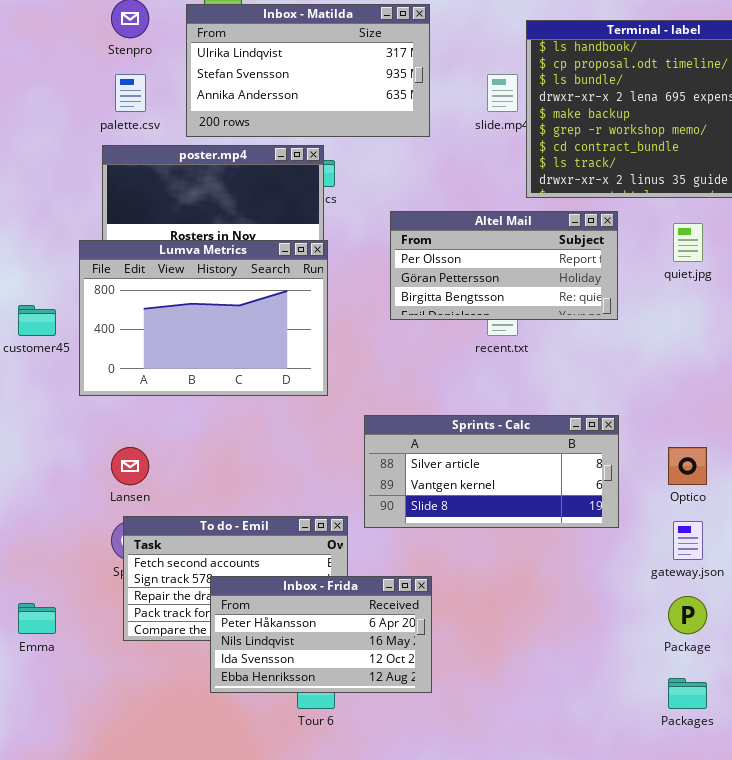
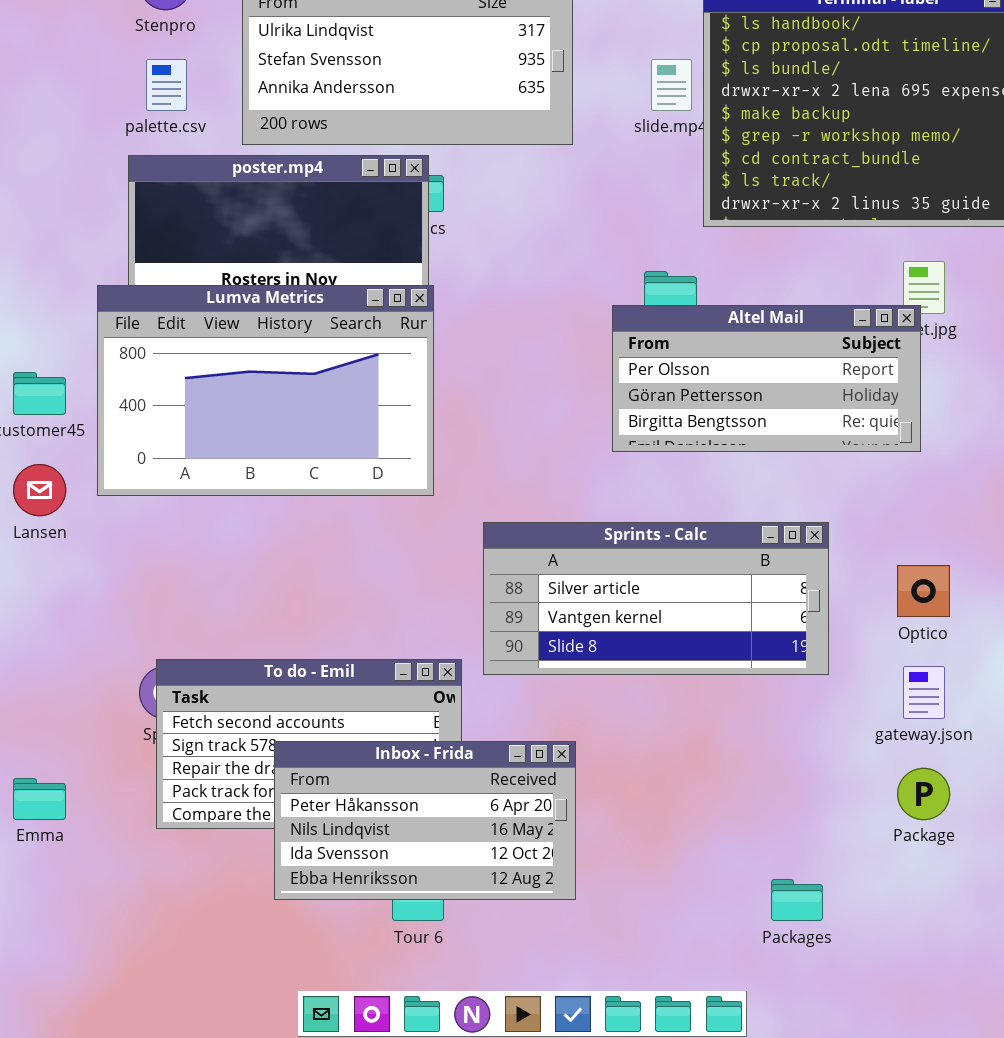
Altel Mail: [390,211,618,320] -> [612,305,921,452], moved
Lansen: [111,447,149,485] -> [13,464,66,516], moved
Packages: [668,678,707,709] -> [771,879,823,921], moved

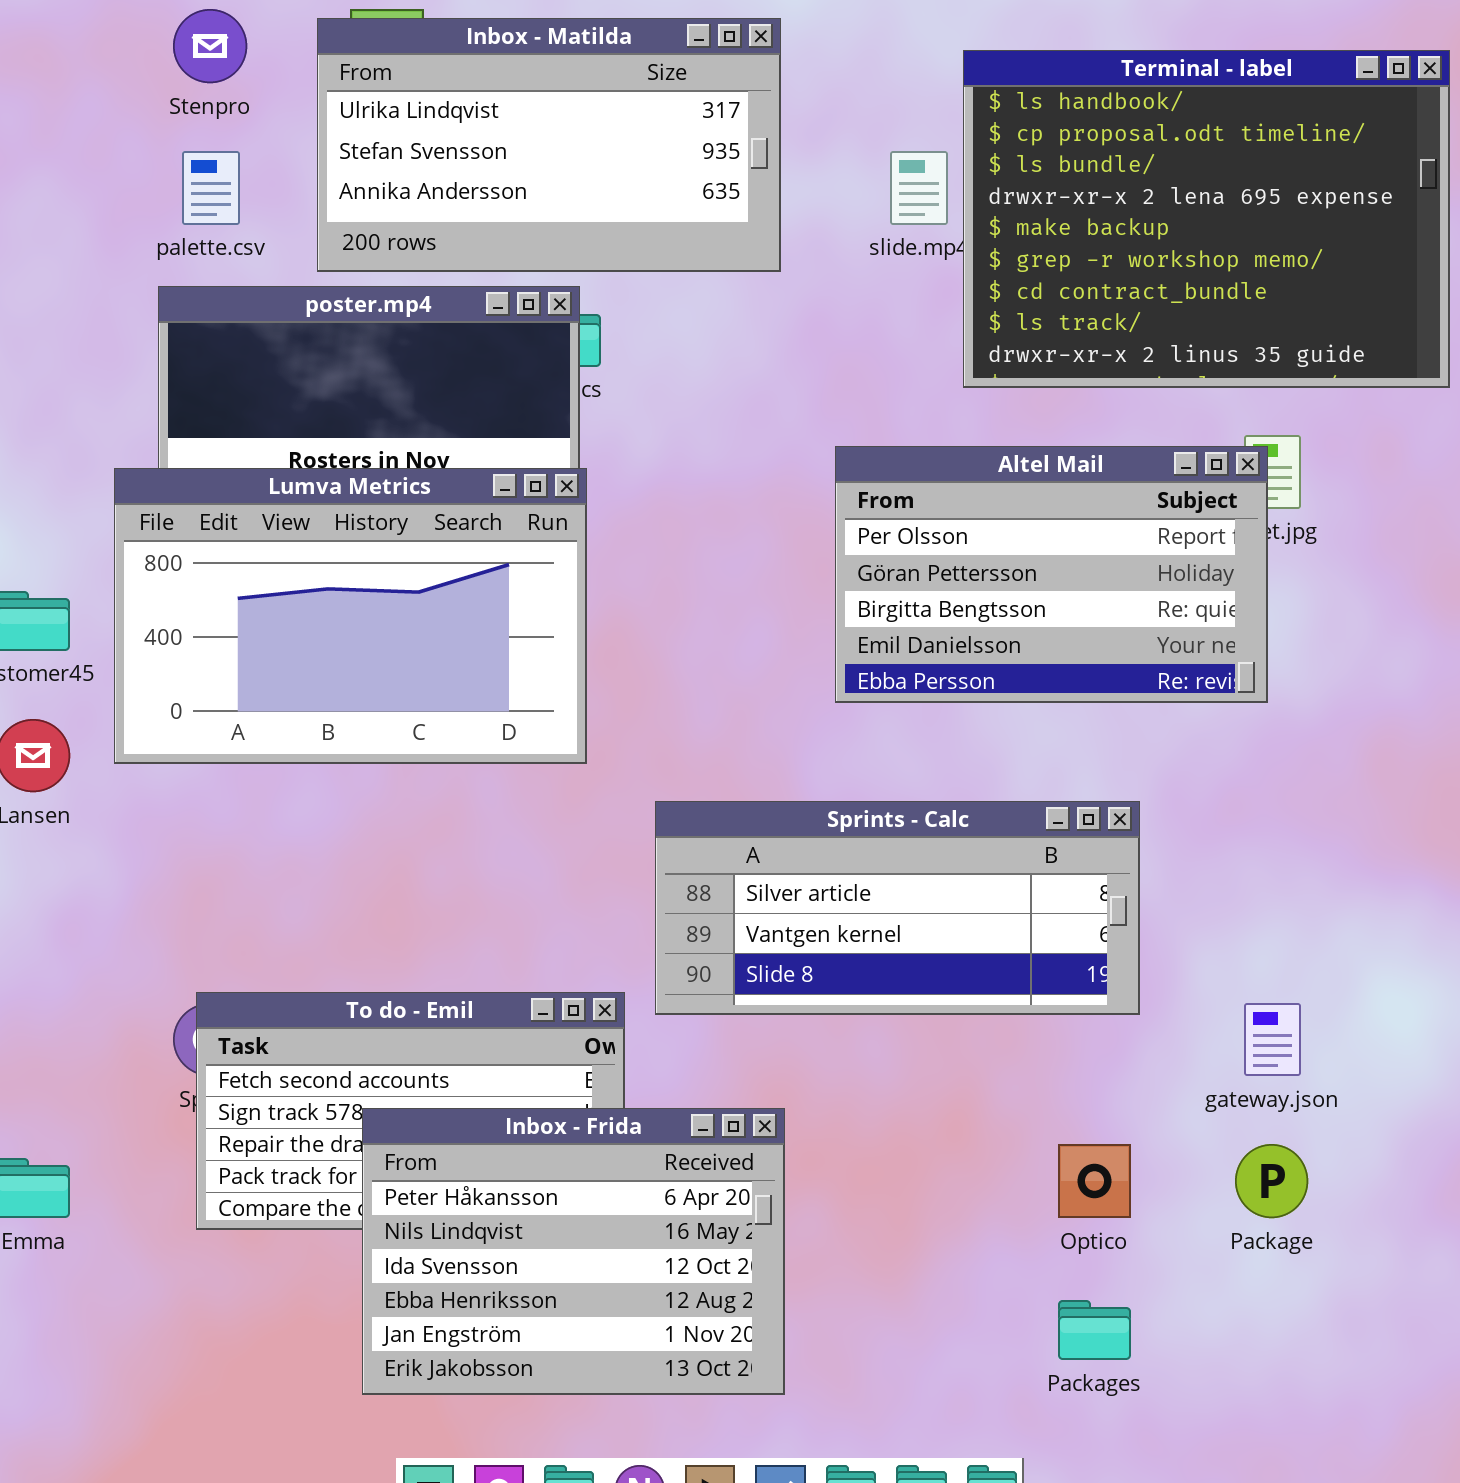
Altel Mail: [612,305,921,452] -> [835,446,1268,703], resized
Optico: [897,565,950,617] -> [1058,1144,1131,1218], moved
Inbox - Frida: [274,741,576,900] -> [362,1108,785,1395], resized

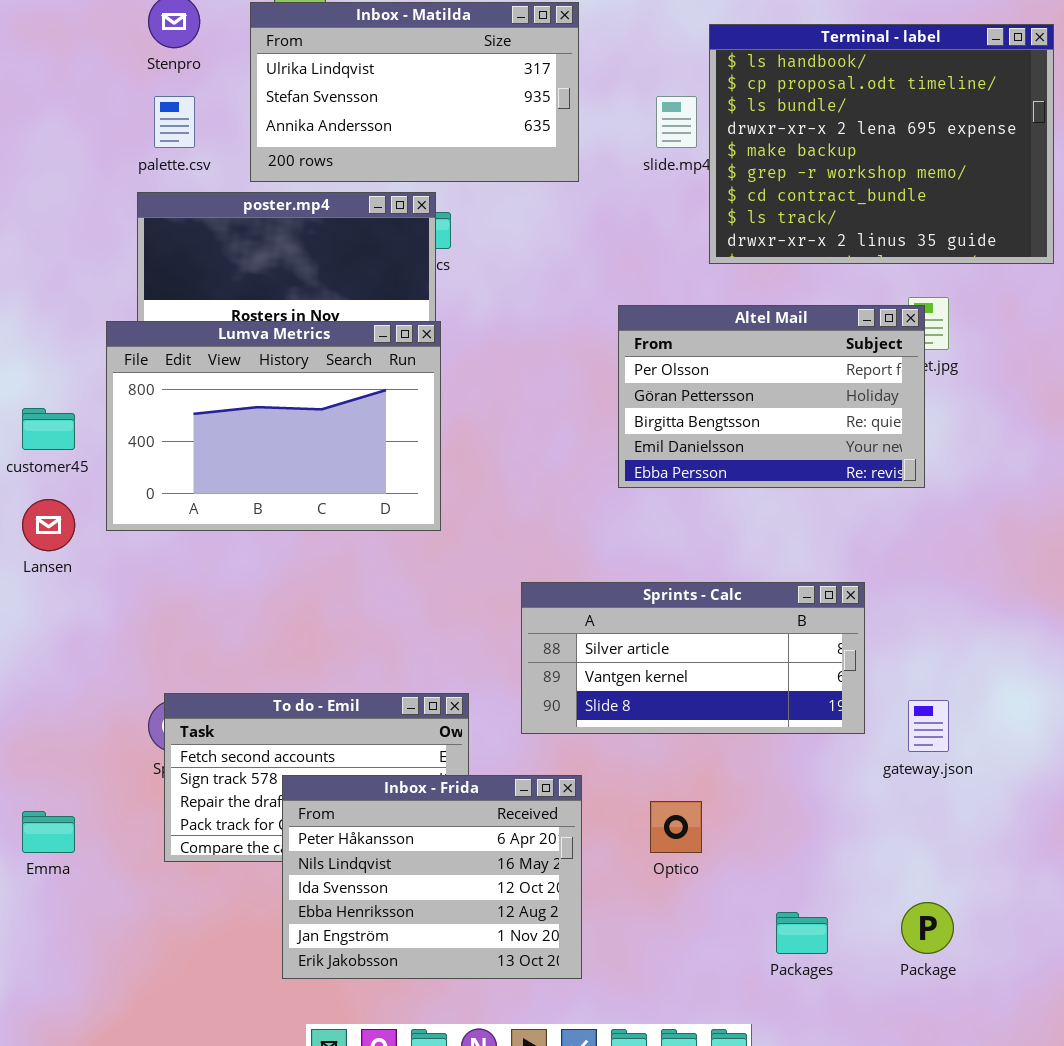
Sprints - Calc: [655,801,1140,1015] -> [521,582,865,734], moved
Optico: [1058,1144,1131,1218] -> [650,801,702,853], moved
Package: [1235,1144,1308,1218] -> [901,902,954,954], moved

